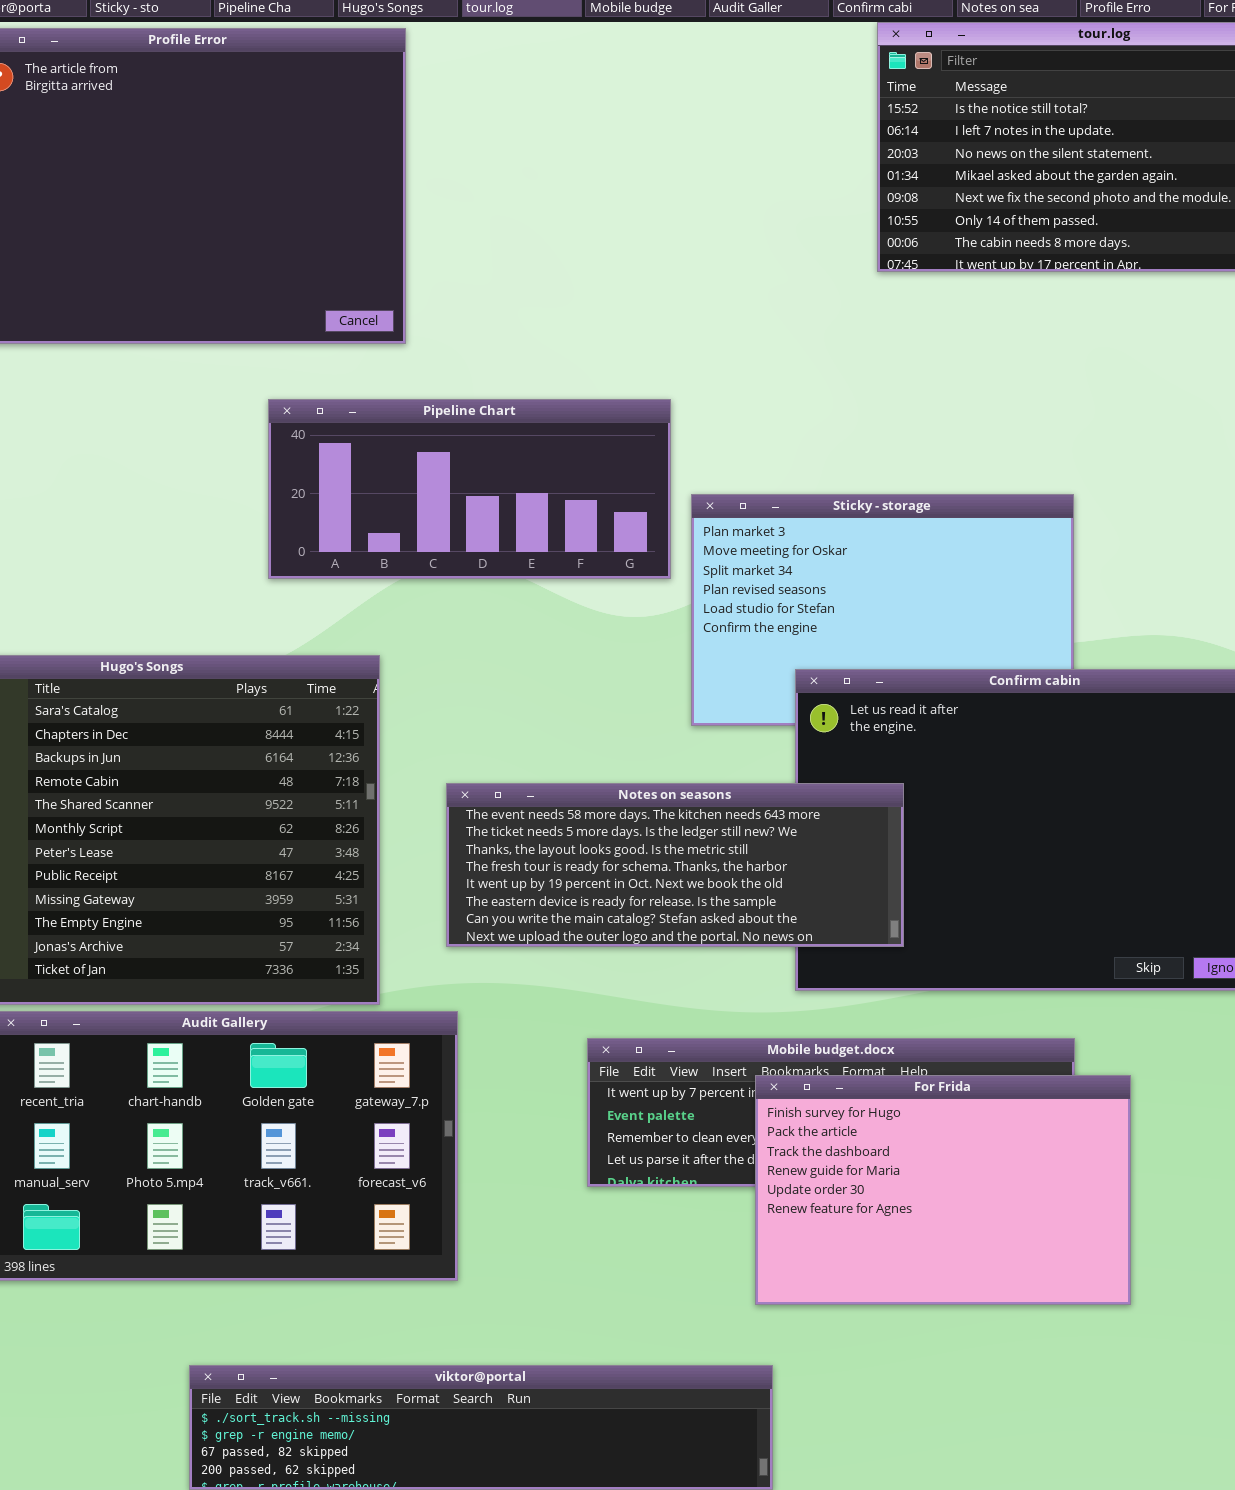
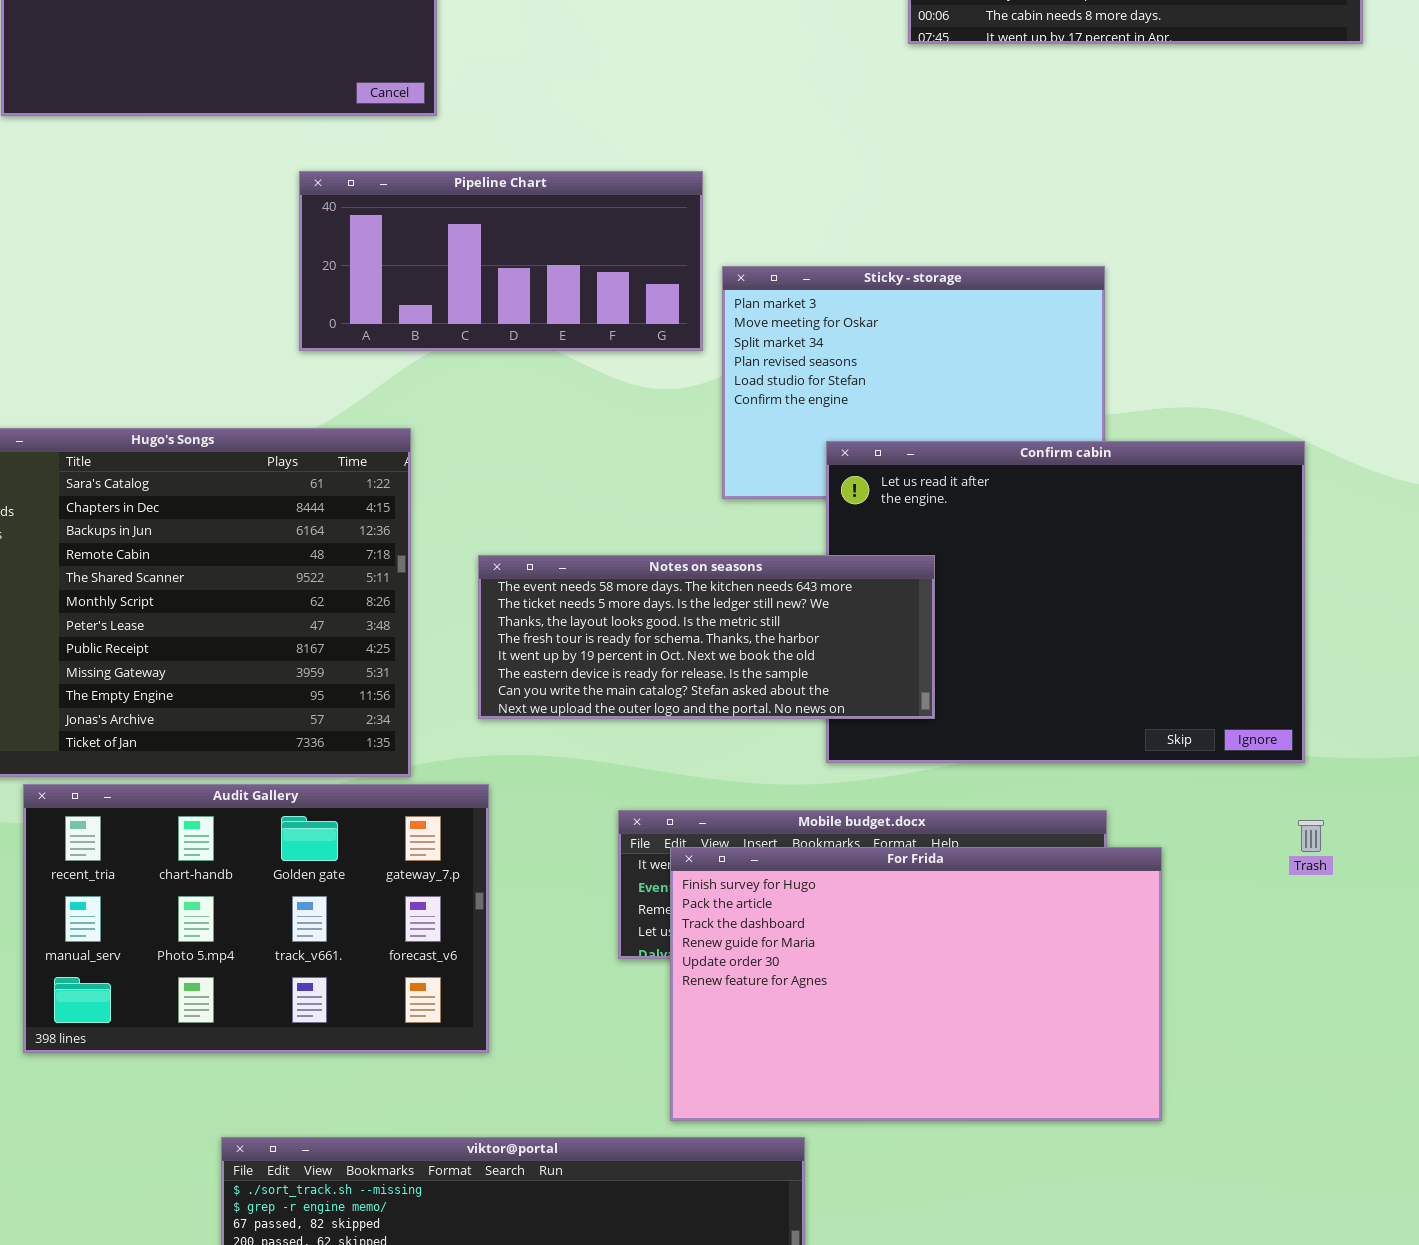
For Frida: [755,1075,1131,1305] -> [670,847,1162,1121], resized

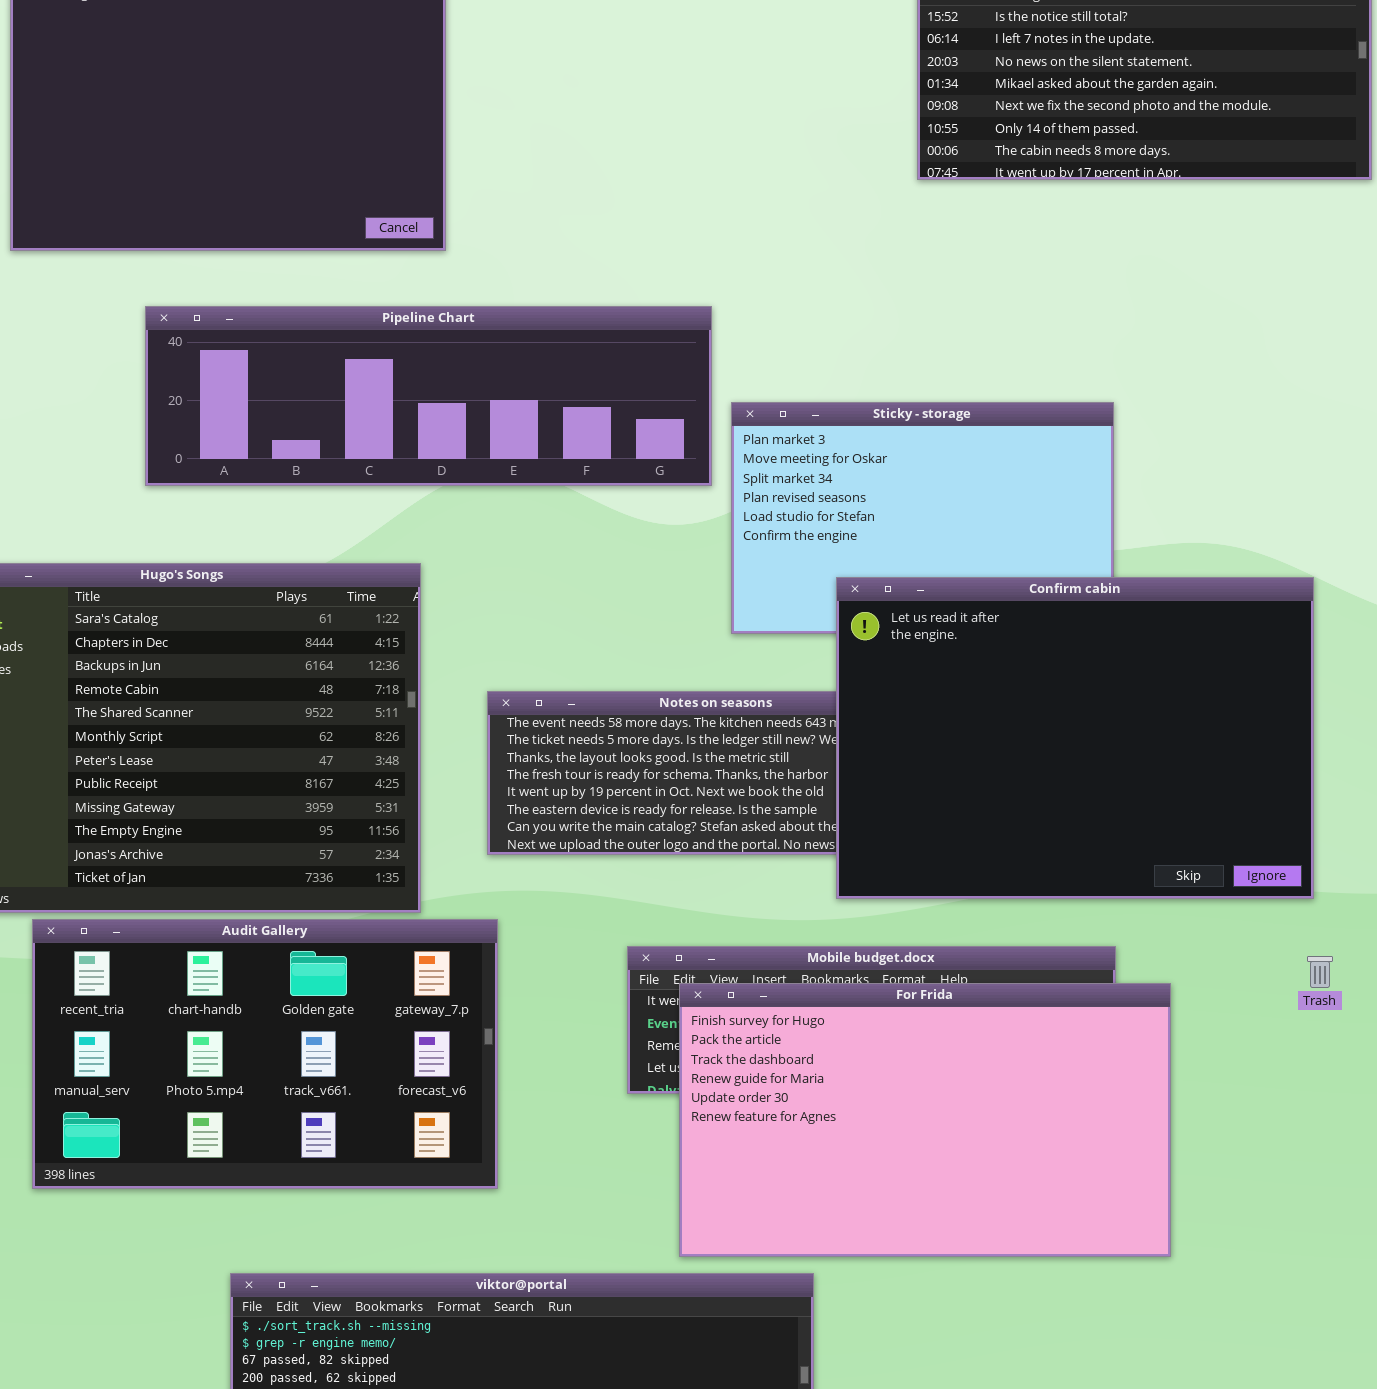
Pipeline Chart: [299,171,703,351] -> [145,306,712,486], resized
Confirm cabin: [826,441,1305,763] -> [836,577,1314,899], raised

